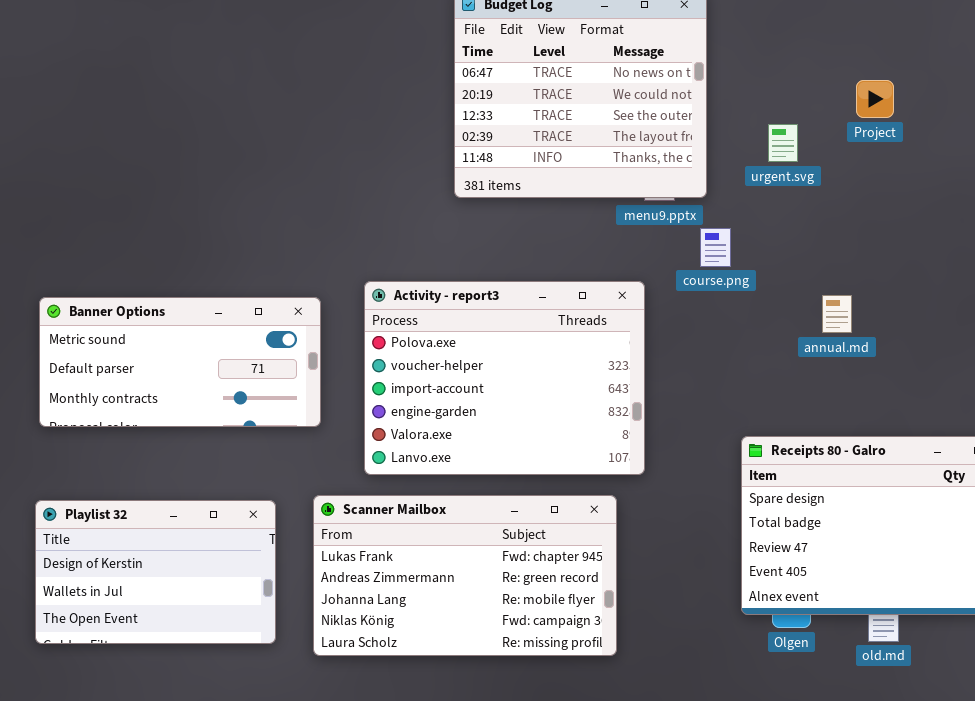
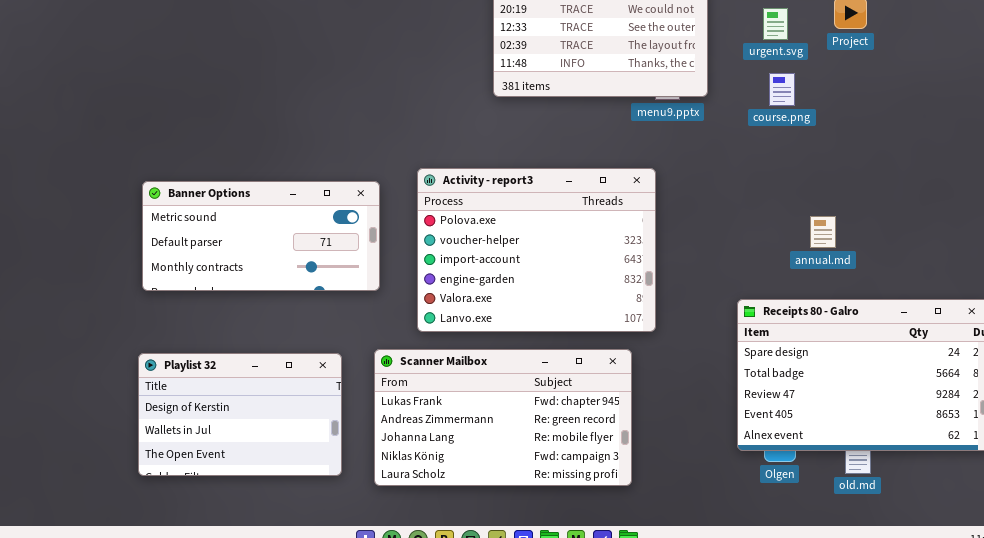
urgent.svg: [768,124,798,162] -> [763,8,788,40], moved
course.png: [700,228,731,267] -> [769,73,795,106], moved
annual.md: [822,295,852,333] -> [810,216,836,248], moved

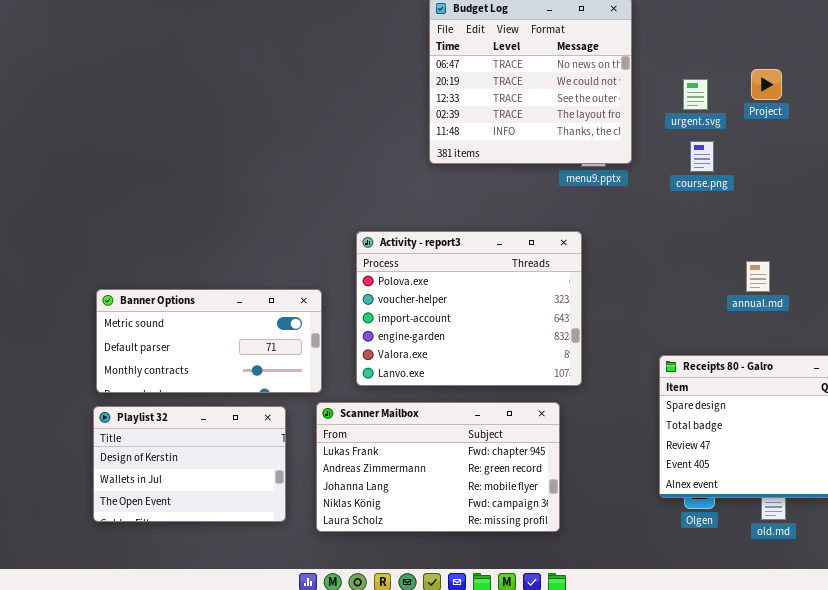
Banner Options: [142,181,380,291] -> [96,289,322,393], moved
annual.md: [810,216,836,248] -> [746,261,770,292], moved

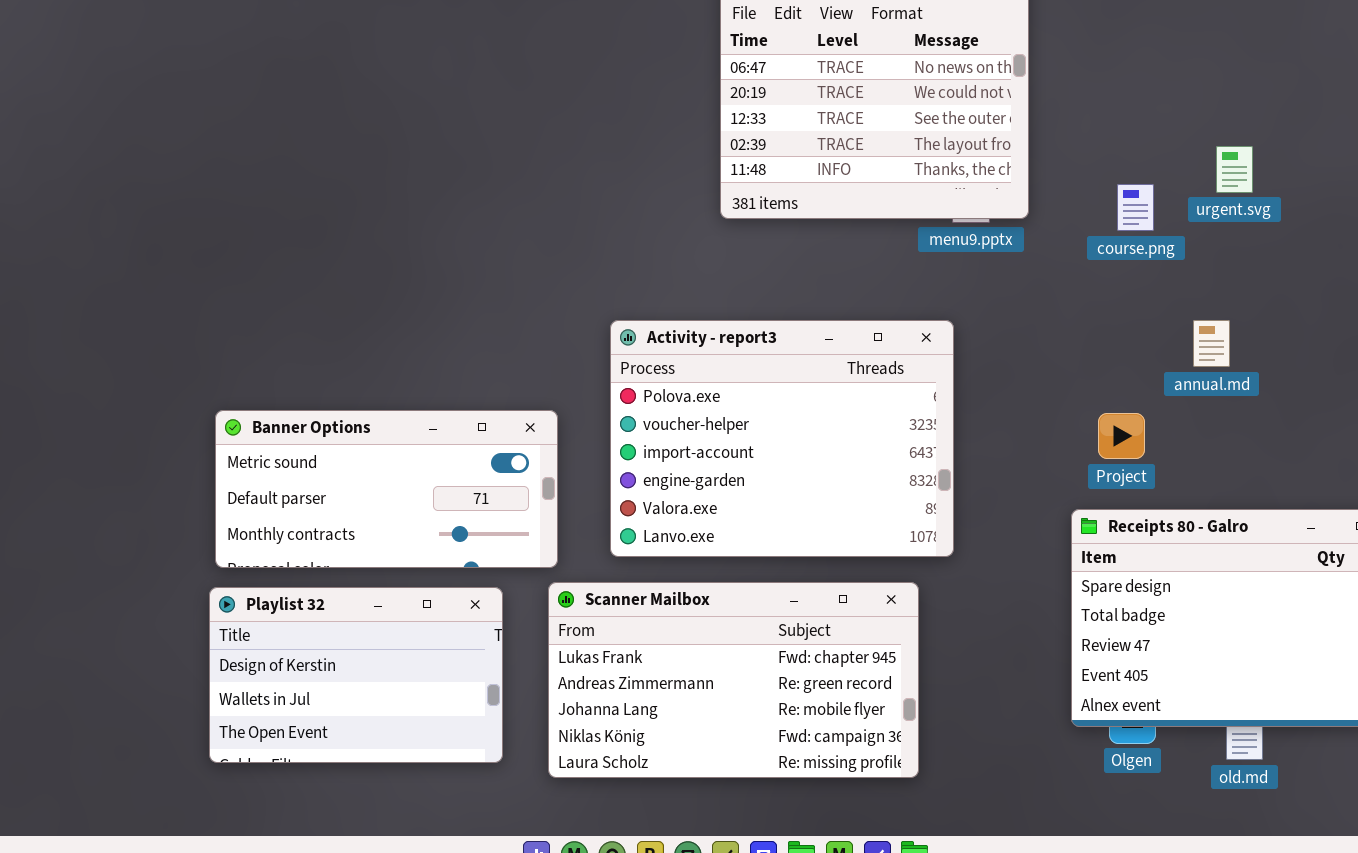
Project: [751,69,782,100] -> [1098,413,1145,459], moved
urgent.svg: [683,79,708,110] -> [1216,146,1253,193], moved
annual.md: [746,261,770,292] -> [1193,320,1230,367], moved

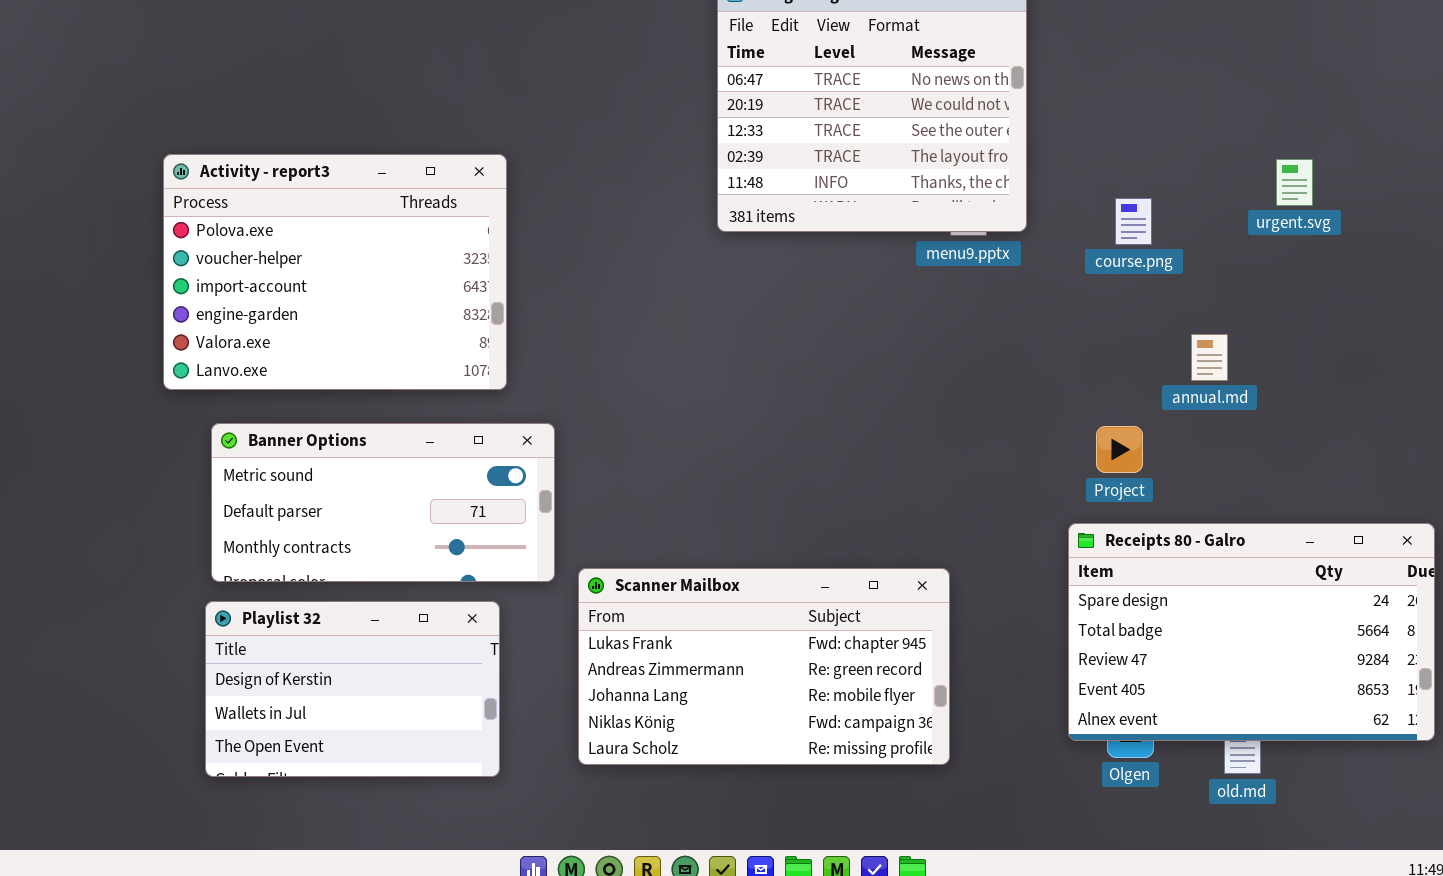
urgent.svg: [1216,146,1253,193] -> [1276,159,1313,206], moved
Activity - report3: [610,320,954,557] -> [163,154,507,390], moved
Scanner Mailbox: [548,582,919,778] -> [578,568,950,765], moved

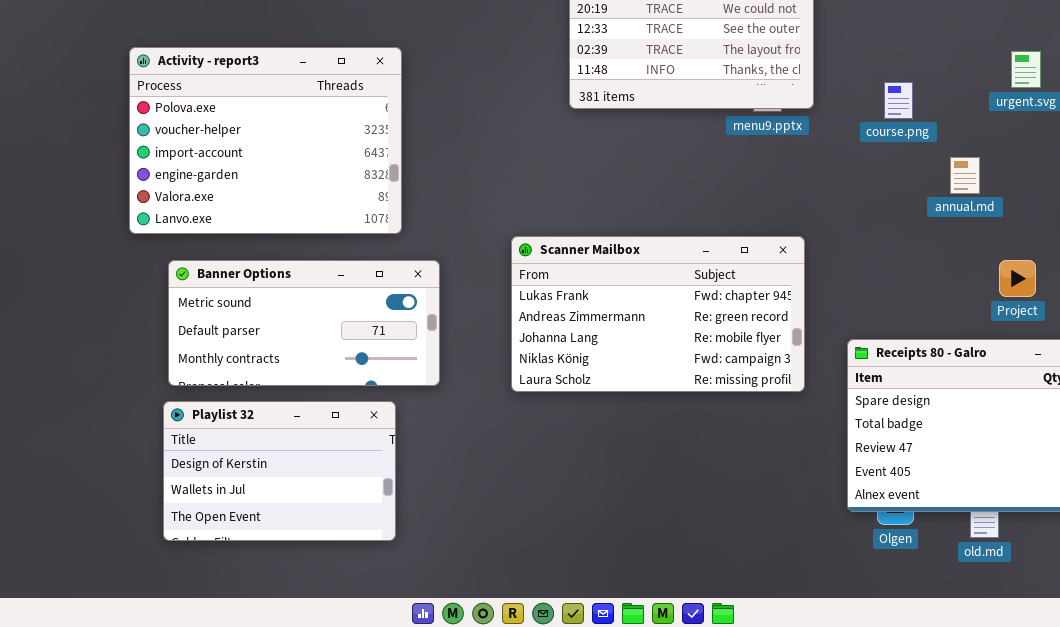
annual.md: [1191,334,1228,381] -> [950,157,980,194], moved
Project: [1096,426,1143,473] -> [999,260,1036,297], moved
Scanner Mailbox: [578,568,950,765] -> [511,236,805,392], moved

